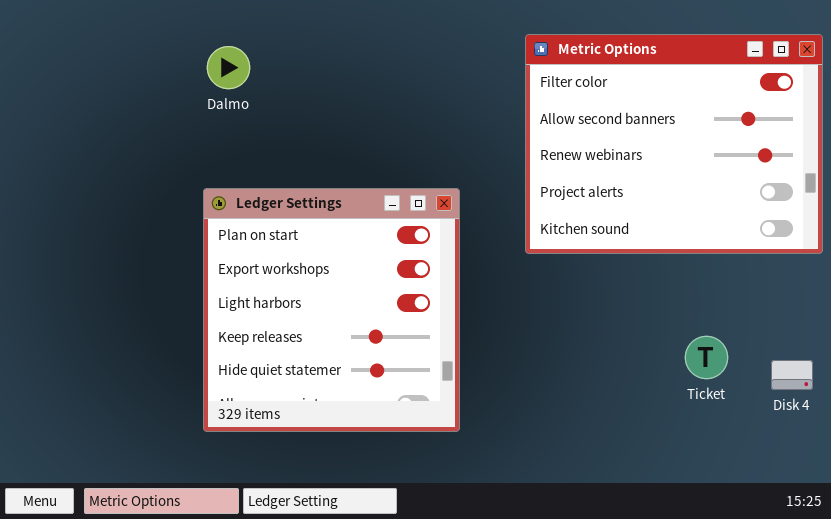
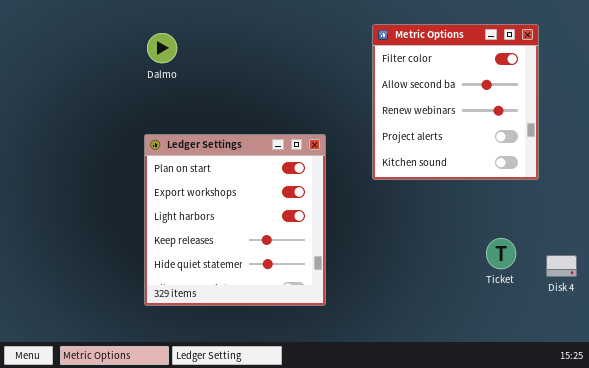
Metric Options: [525,34,823,254] -> [372,24,539,180], resized

